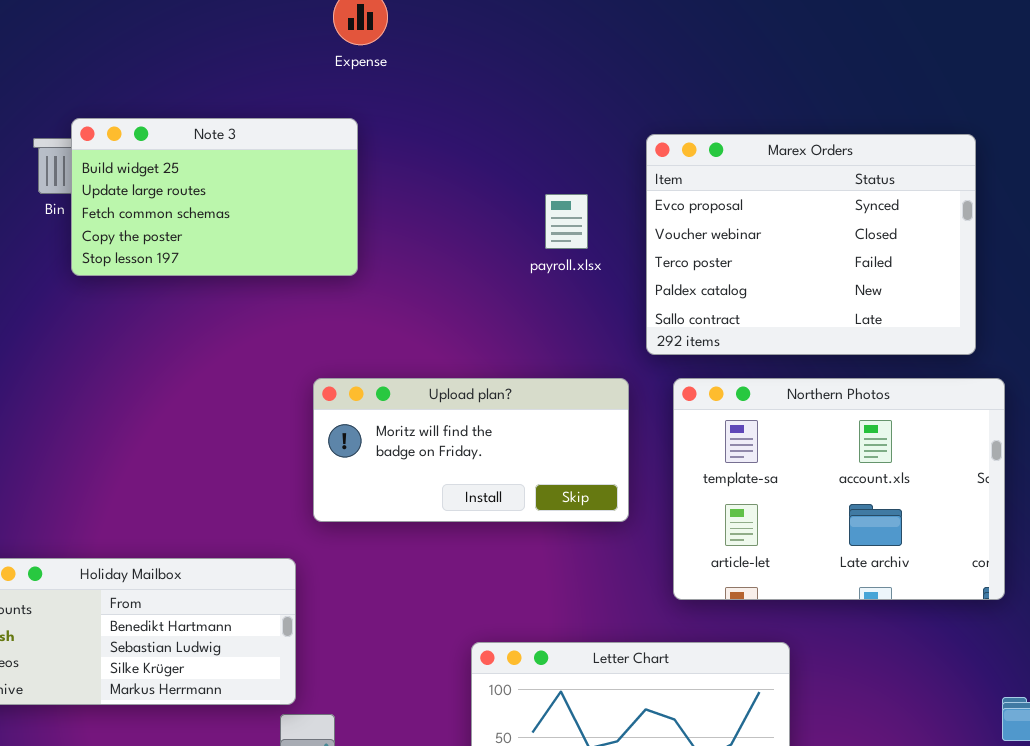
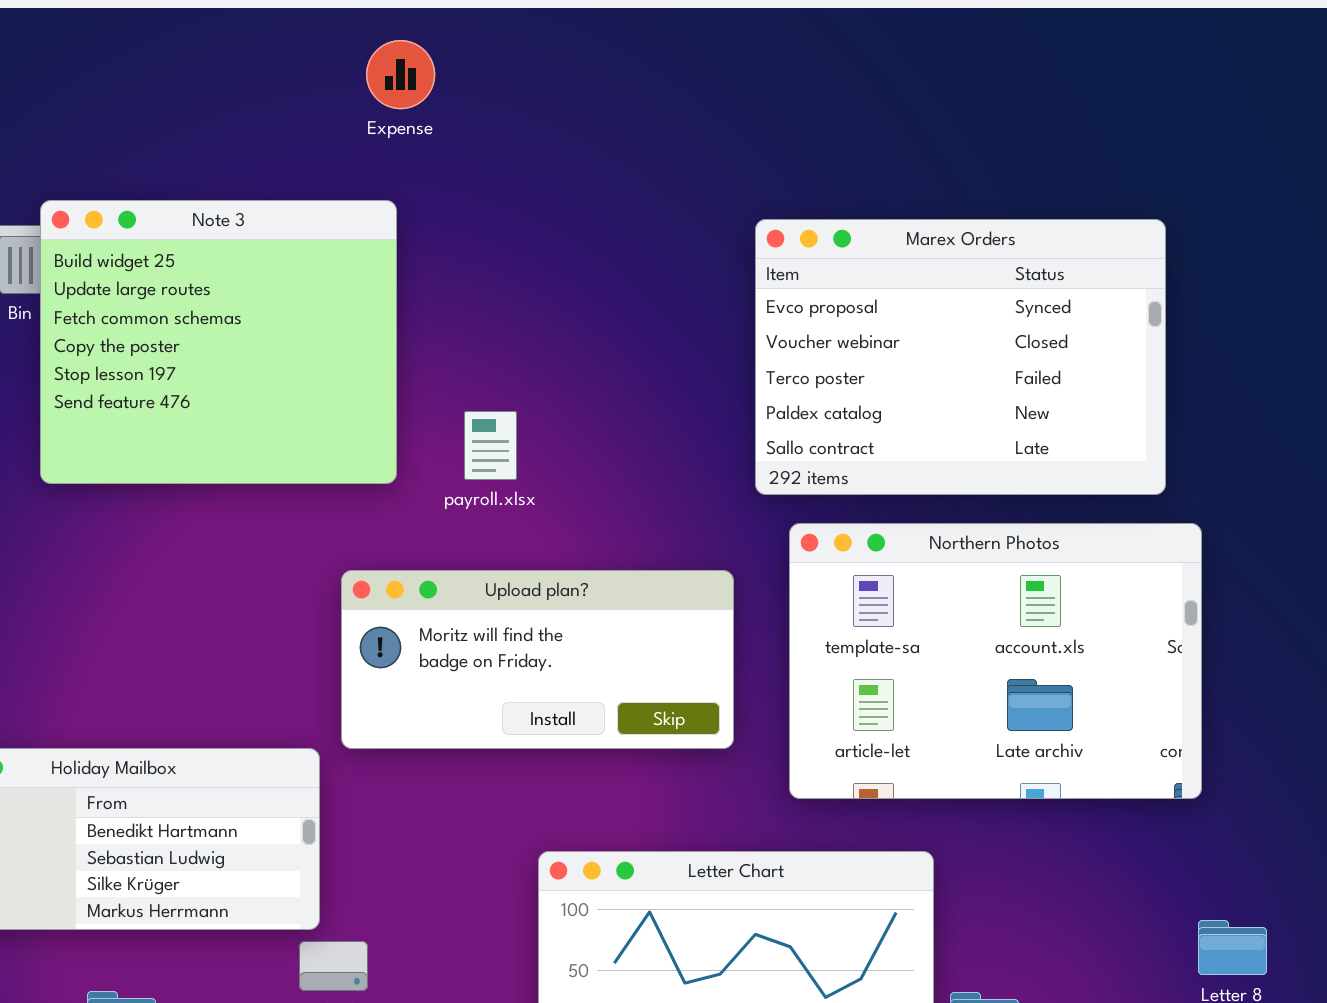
Note 3: [71,118,358,276] -> [40,200,397,484], resized
payroll.xlsx: [545,194,588,249] -> [464,411,517,480], moved
Upload plan?: [313,378,629,522] -> [341,570,734,749], moved

